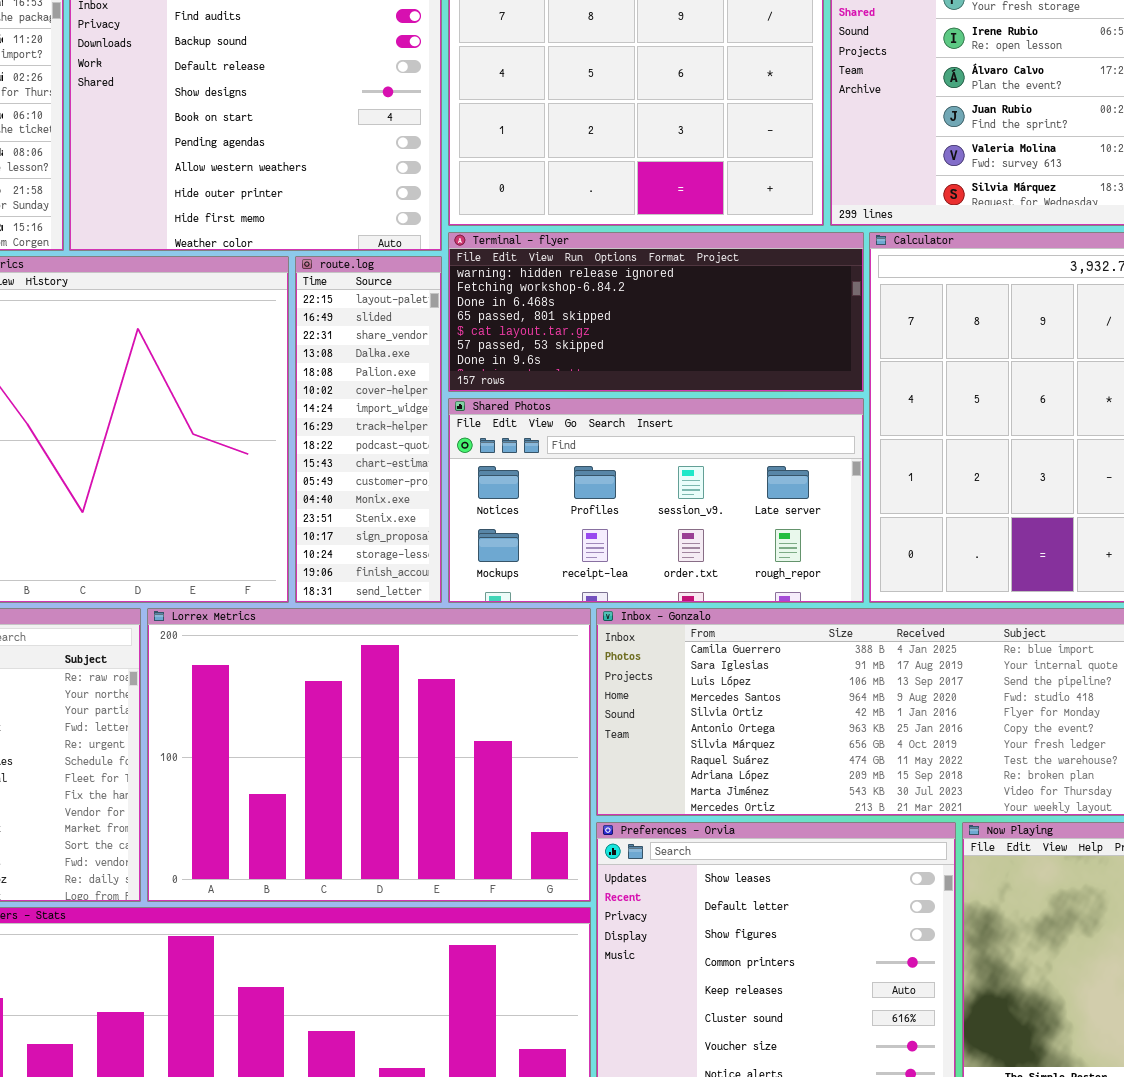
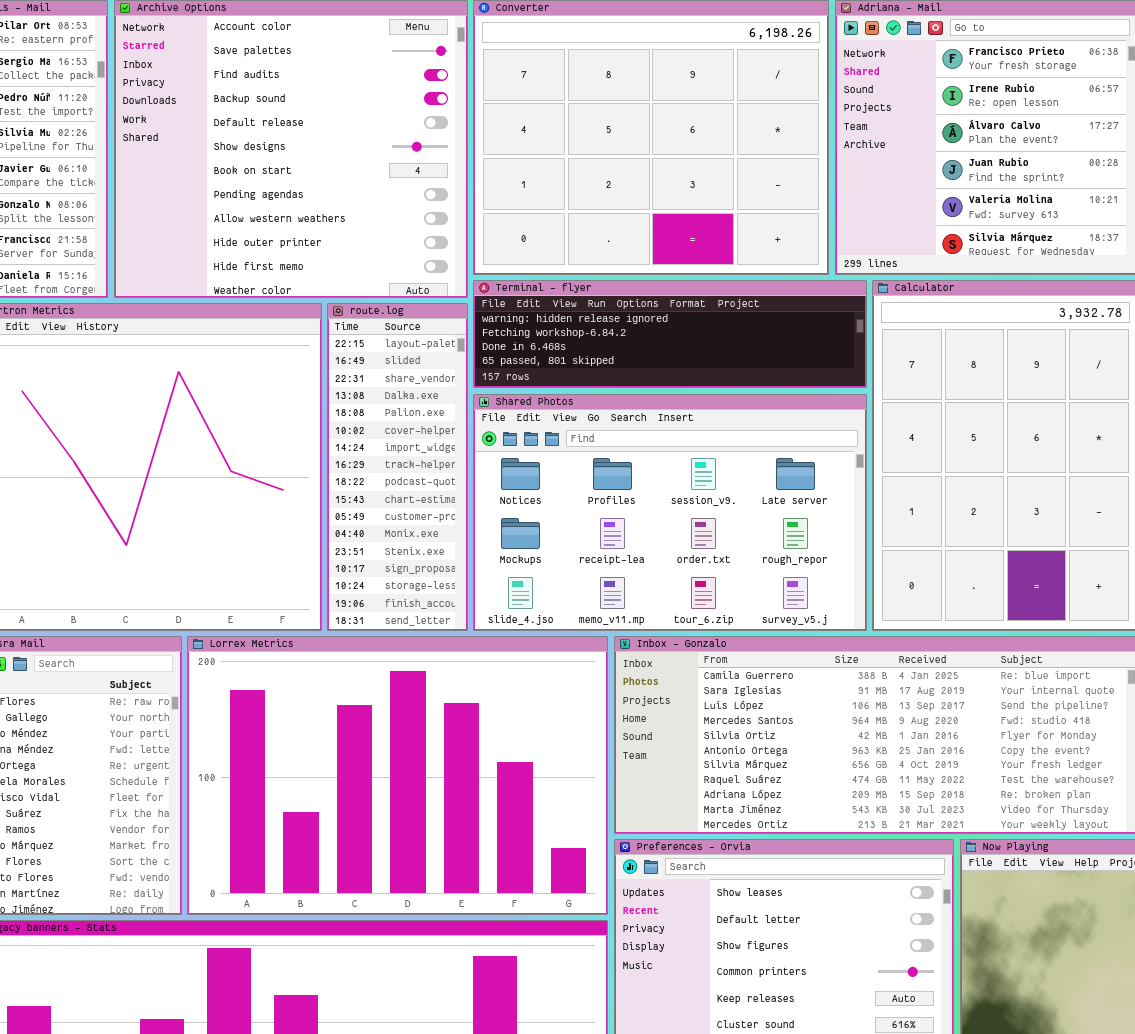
Terminal - flyer: [448,232,864,392] -> [473,280,867,388], resized
Shared Photos: [448,398,864,603] -> [473,394,867,631], resized

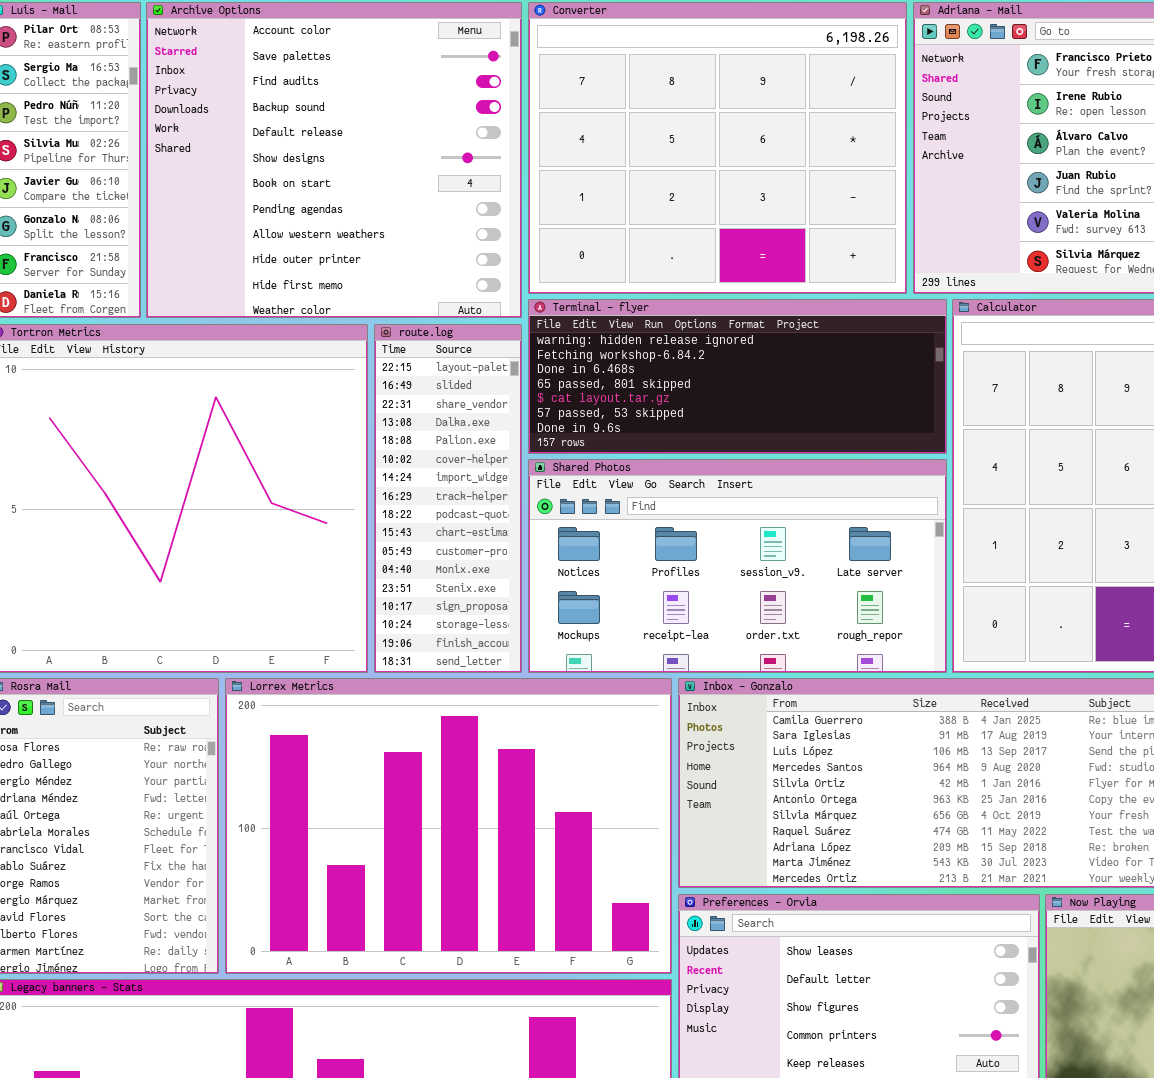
Terminal - flyer: [473,280,867,388] -> [528,299,947,454], resized
Shared Photos: [473,394,867,631] -> [528,459,947,673], resized

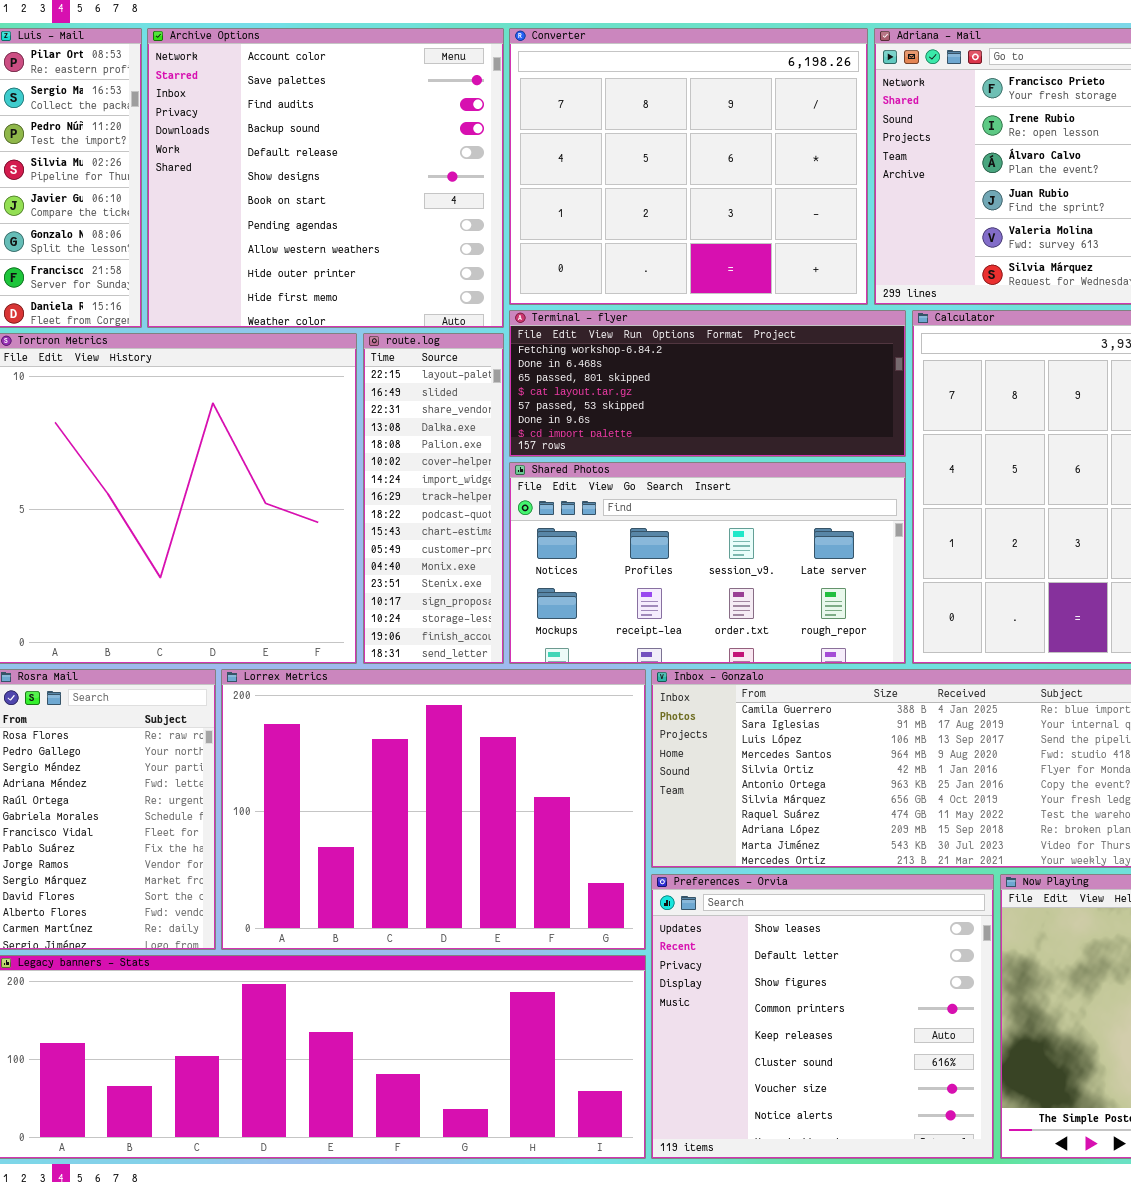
Terminal - flyer: [528,299,947,454] -> [509,310,906,457], scrolled down 1 row

